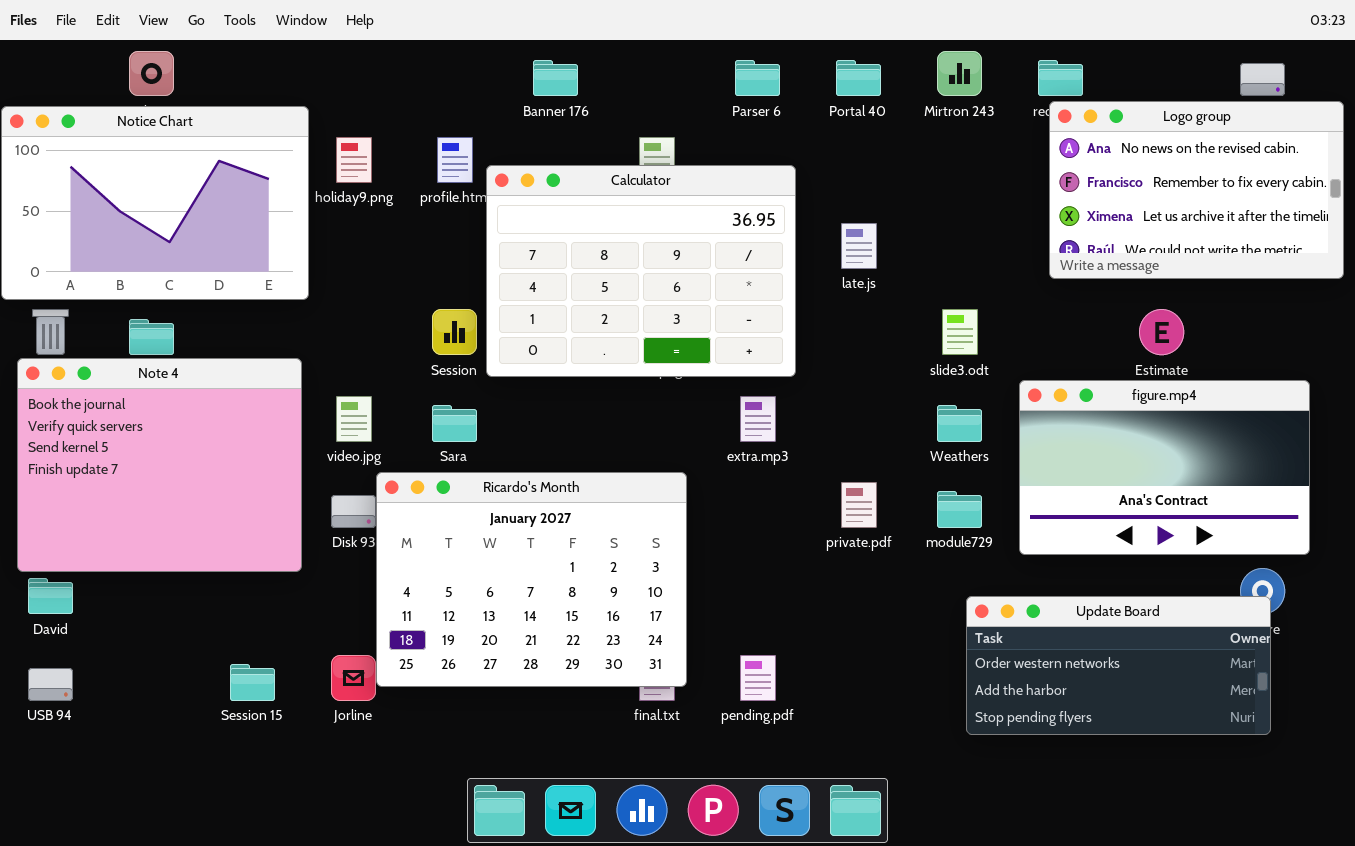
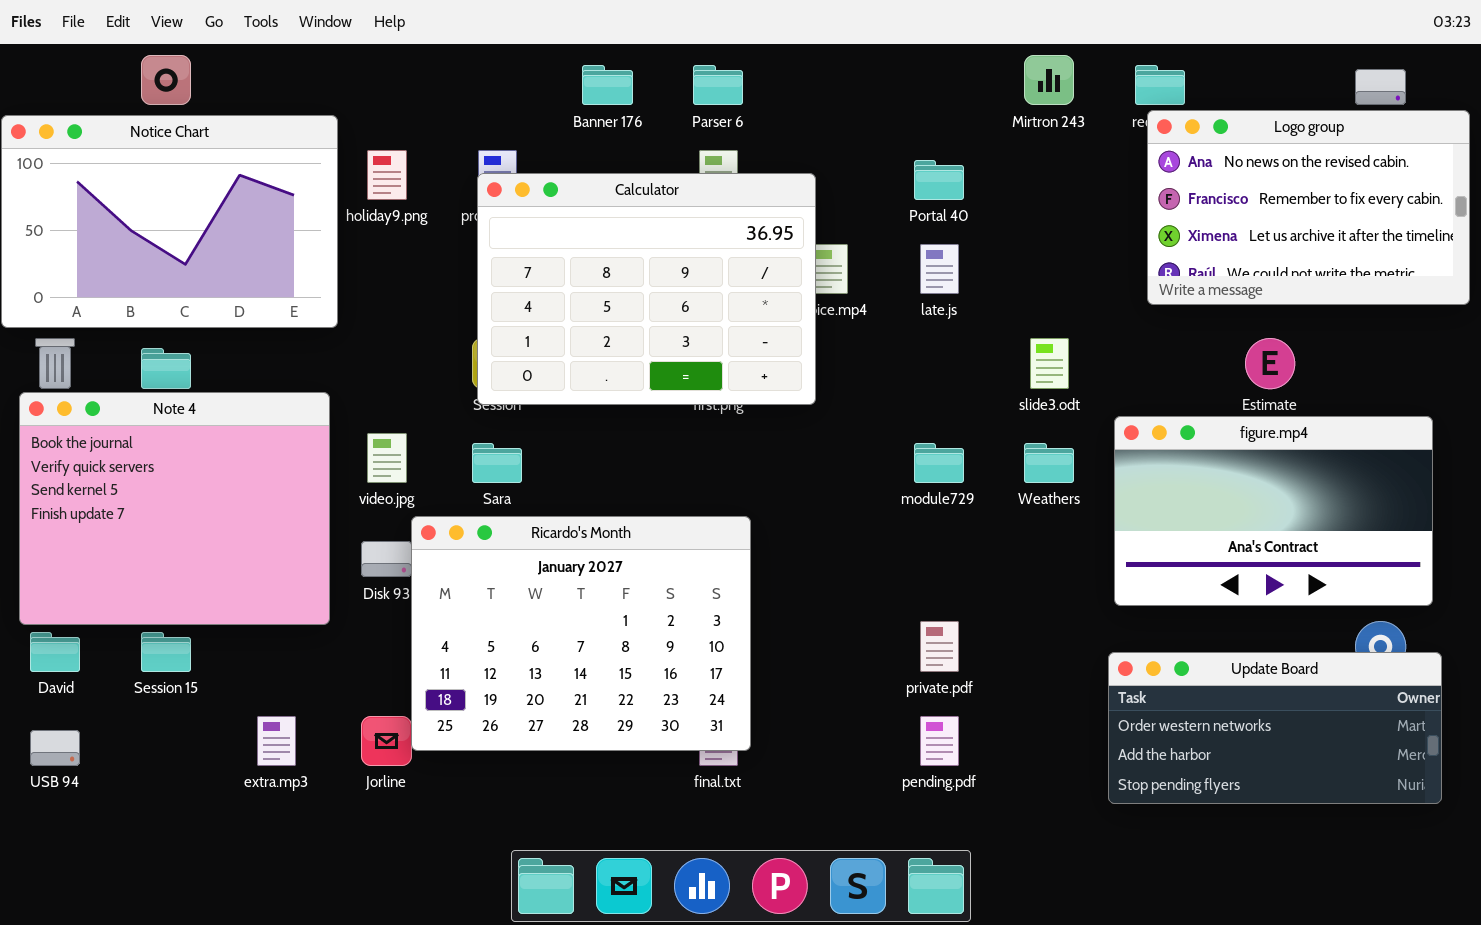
Parser 6: [735,60,780,96] -> [693,65,743,105], moved
Portal 40: [836,60,881,96] -> [914,160,964,200], moved
Calculator: [486,165,796,377] -> [477,173,816,405], moved
extra.mp3: [740,396,776,442] -> [257,716,296,766], moved
private.pdf: [841,482,877,528] -> [920,621,959,672], moved
module729: [937,491,982,528] -> [914,443,964,483], moved
Update Board: [966,596,1271,735] -> [1108,652,1442,804], moved
pending.pdf: [740,655,776,701] -> [920,716,959,766], moved
Session 15: [230,664,275,701] -> [141,632,191,672], moved

